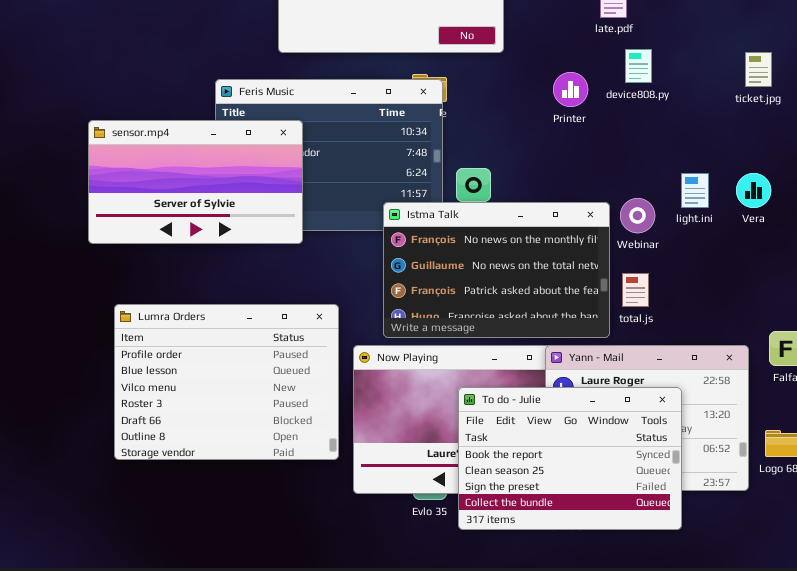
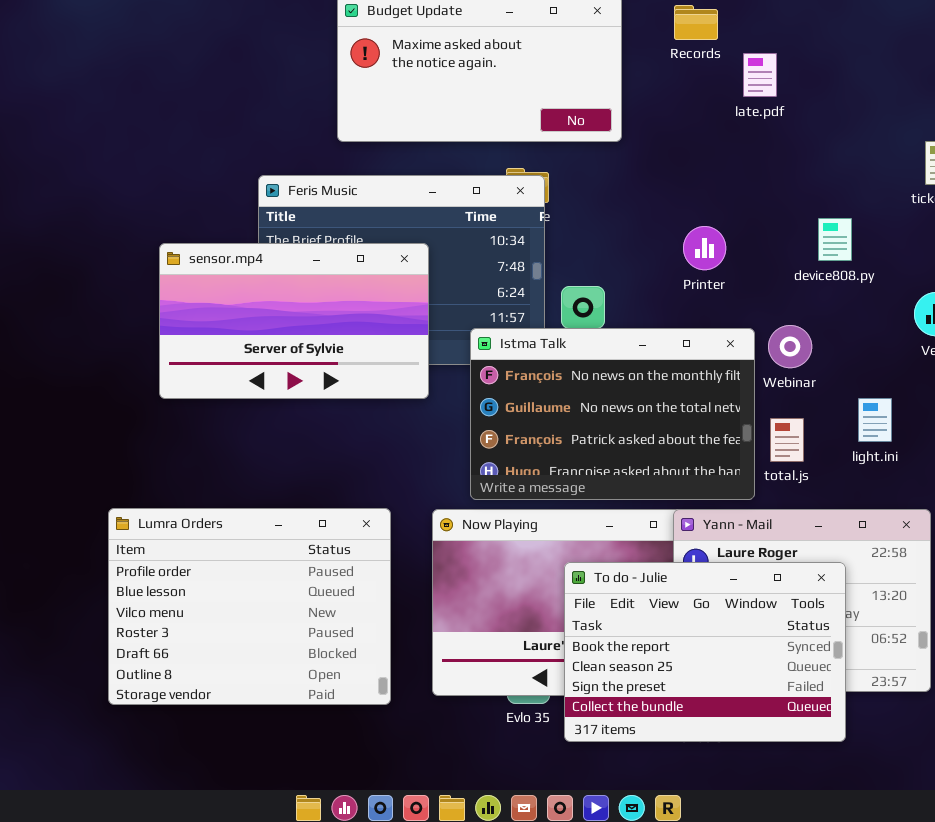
device808.py: [625,49,652,83] -> [818,218,852,261], moved
Printer: [553,72,588,107] -> [683,226,726,270], moved
sensor.mp4: [88,120,303,244] -> [159,243,429,399], moved
light.ini: [681,173,709,208] -> [858,398,892,442], moved
Lumra Orders: [114,304,339,460] -> [108,508,391,705], moved

